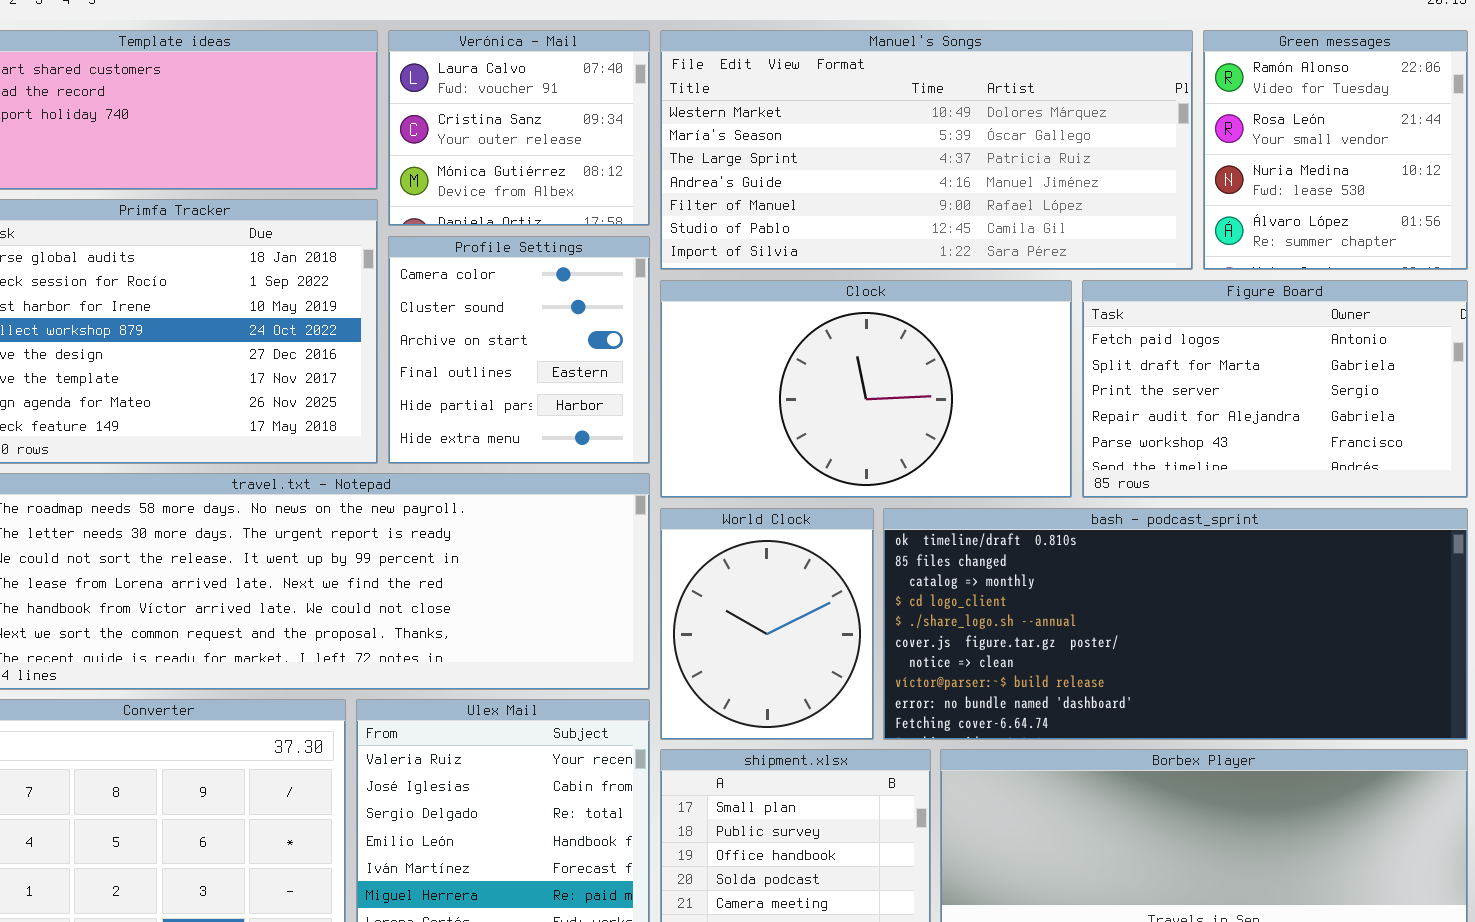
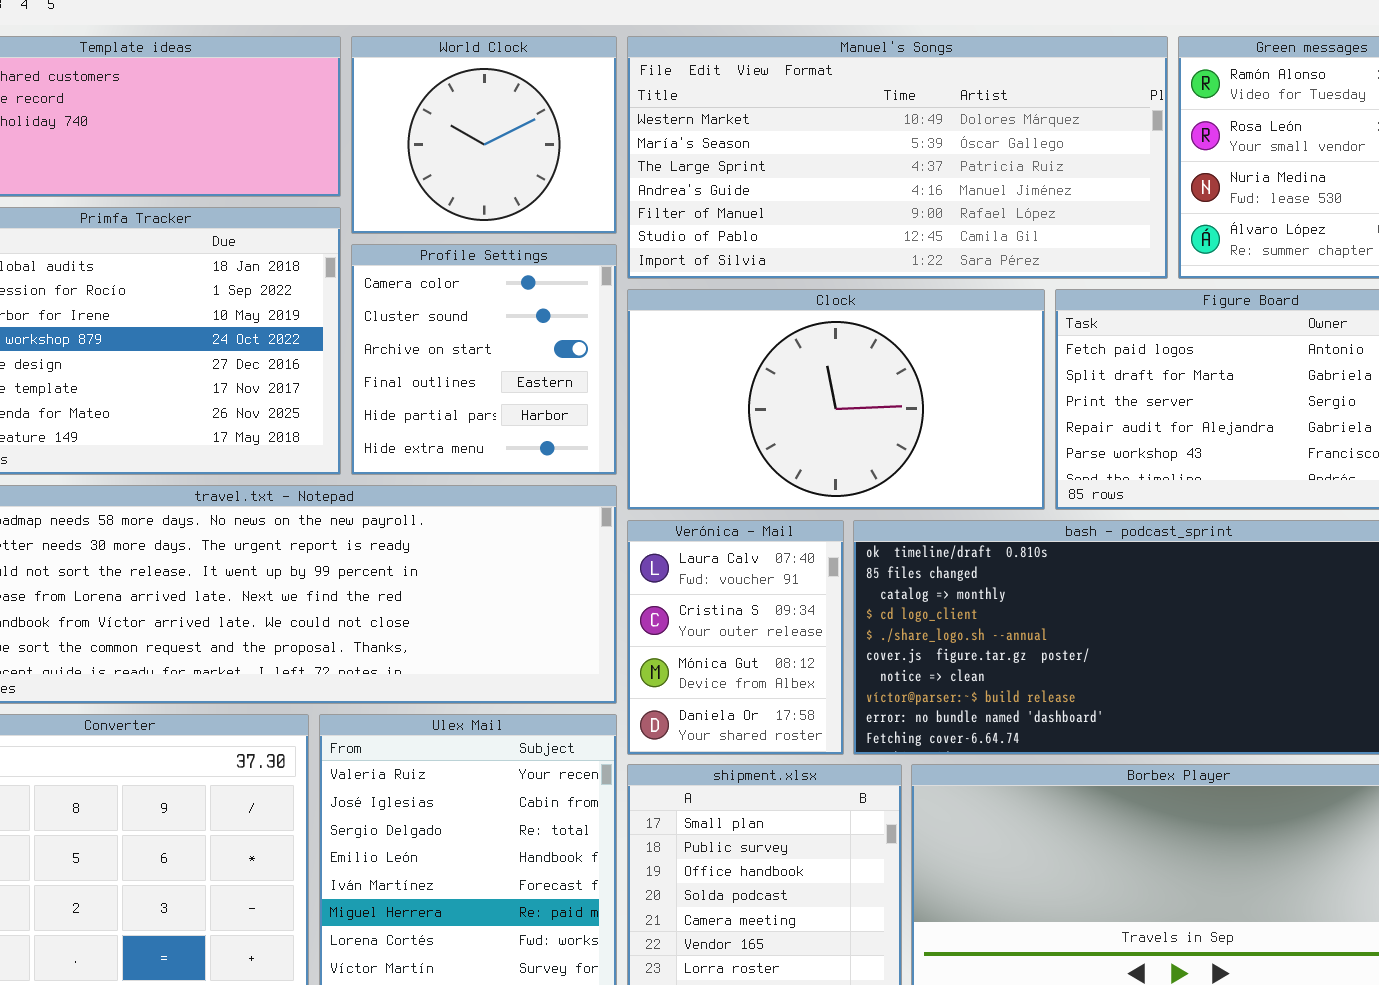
Verónica - Mail: [388,30,650,226] -> [627,520,844,755], moved, resized
World Clock: [660,508,874,740] -> [351,36,617,234], moved, resized

